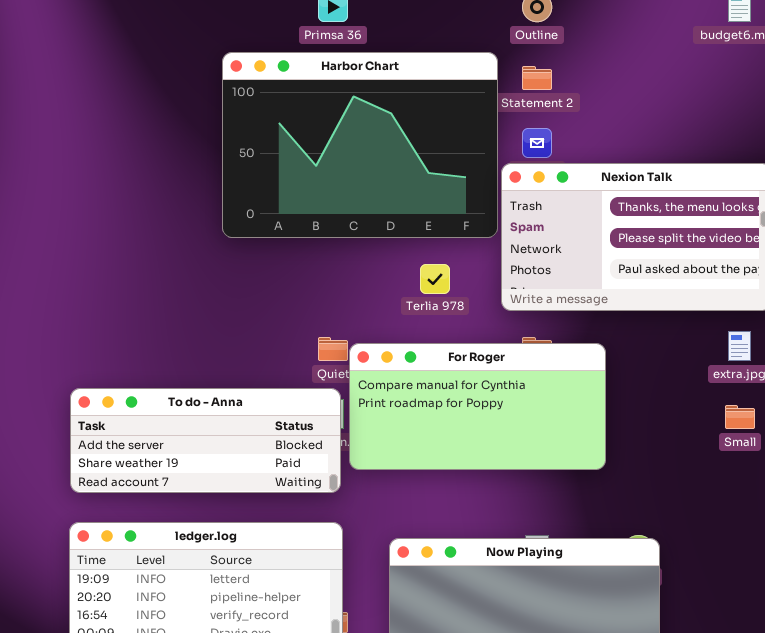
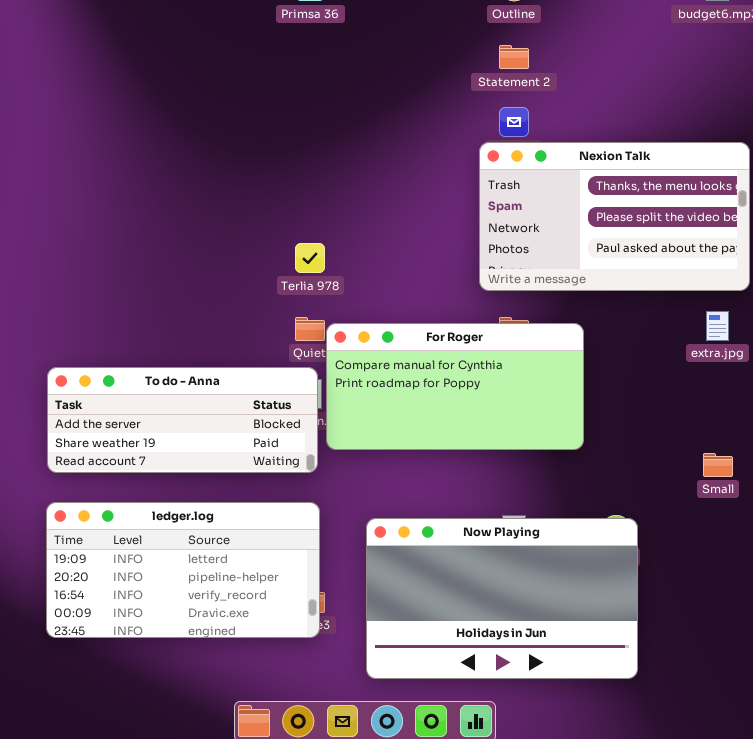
Harbor Chart: [222,52,498,238] -> none, closed
Terlia 978: [420,264,450,294] -> [295,243,325,273], moved
Small: [725,405,755,429] -> [703,453,733,477], moved

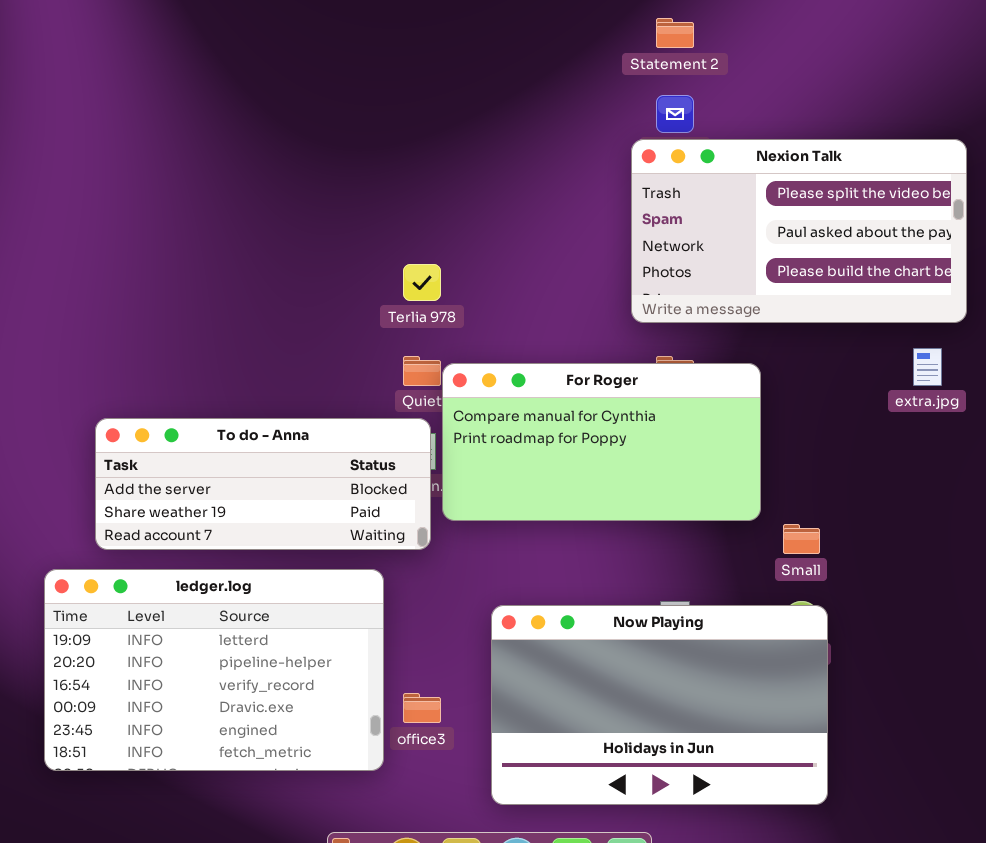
Nexion Talk: [479,142,750,291] -> [631,139,967,323], scrolled down 1 row
Small: [703,453,733,477] -> [783,524,820,554], moved
ledger.log: [46,502,320,638] -> [44,569,384,771], moved, resized

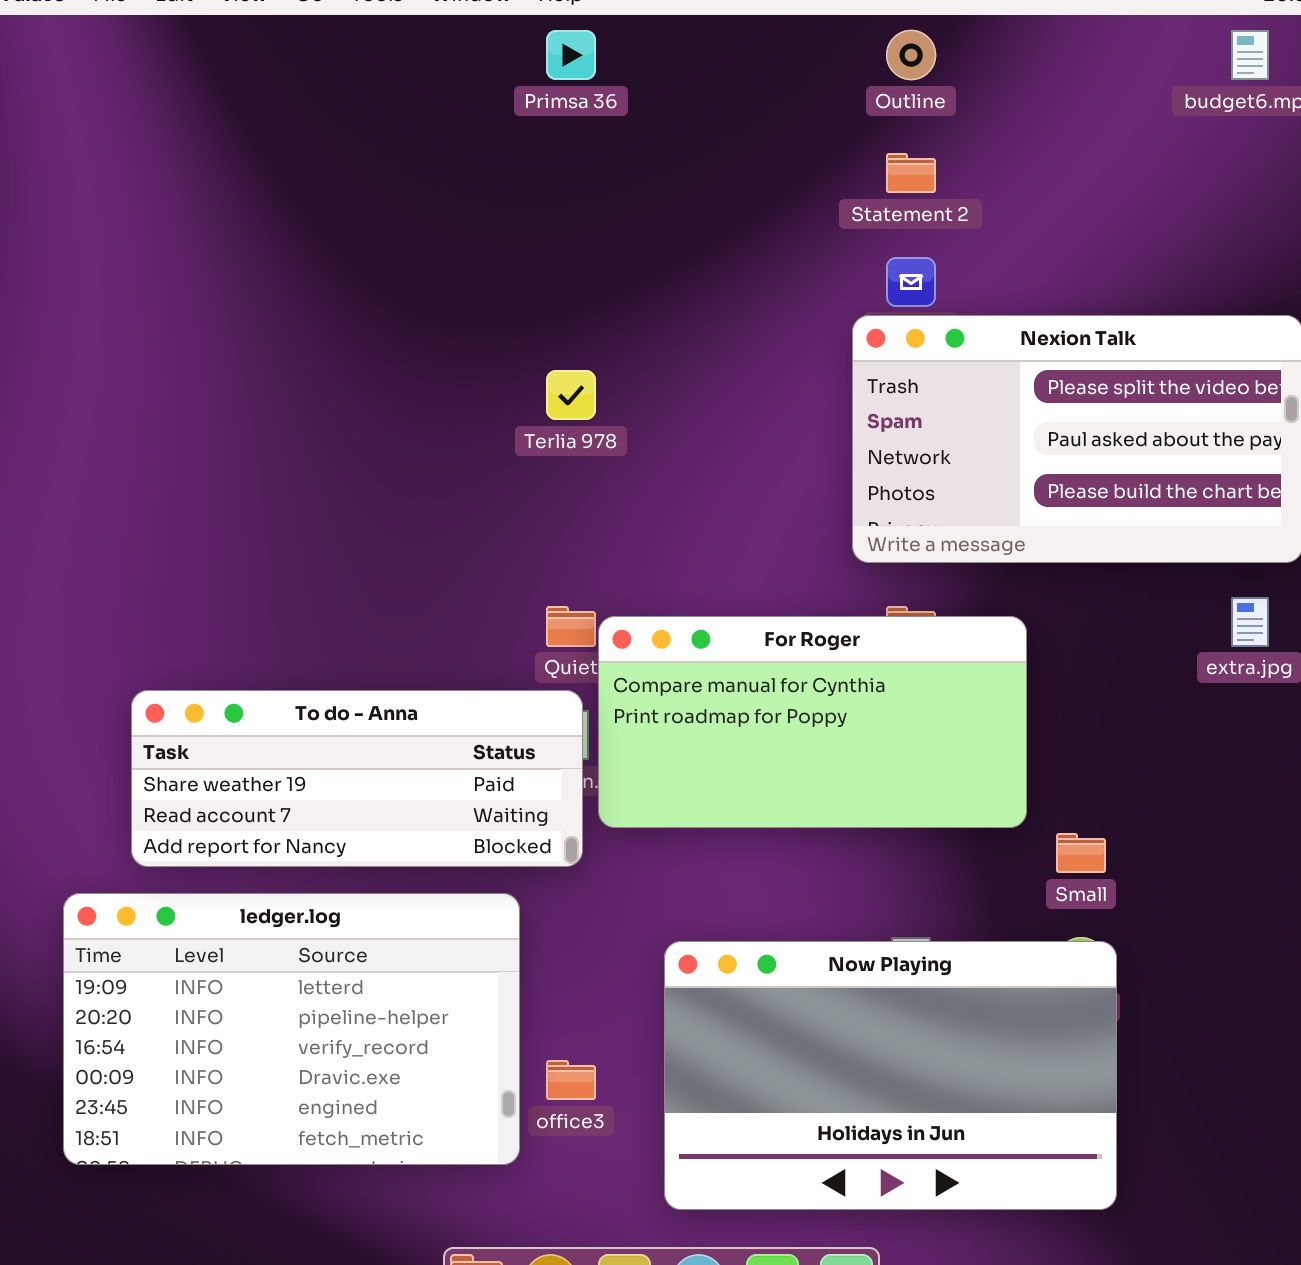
Terlia 978: [403,264,441,301] -> [546,370,596,420], moved
To do - Anna: [95,418,431,550] -> [131,690,583,867], scrolled down 1 row

